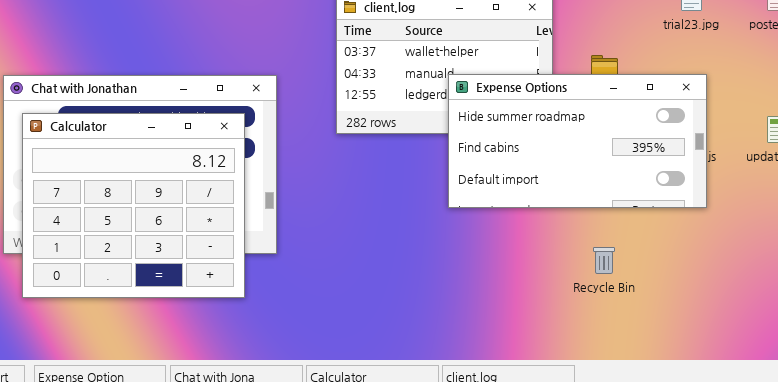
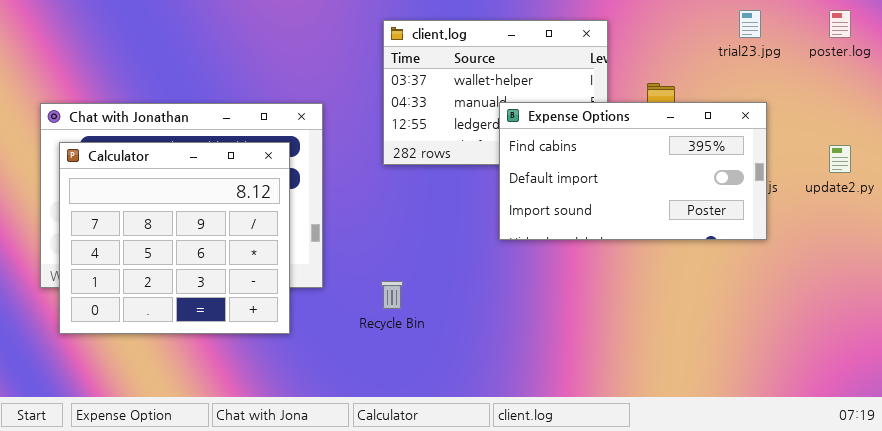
Expense Options: [448,74,707,208] -> [499,102,767,240], scrolled down 1 row
Recycle Bin: [593,247,615,274] -> [381,281,403,309], moved

